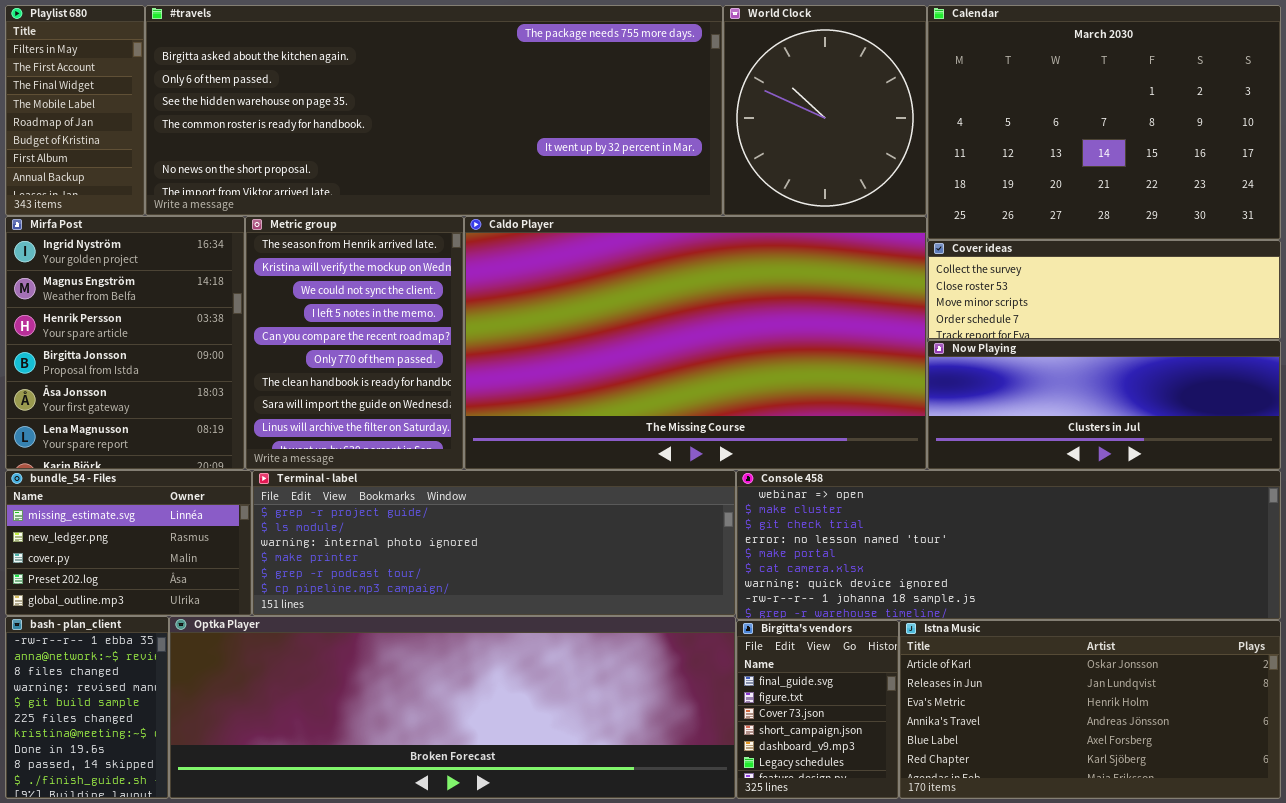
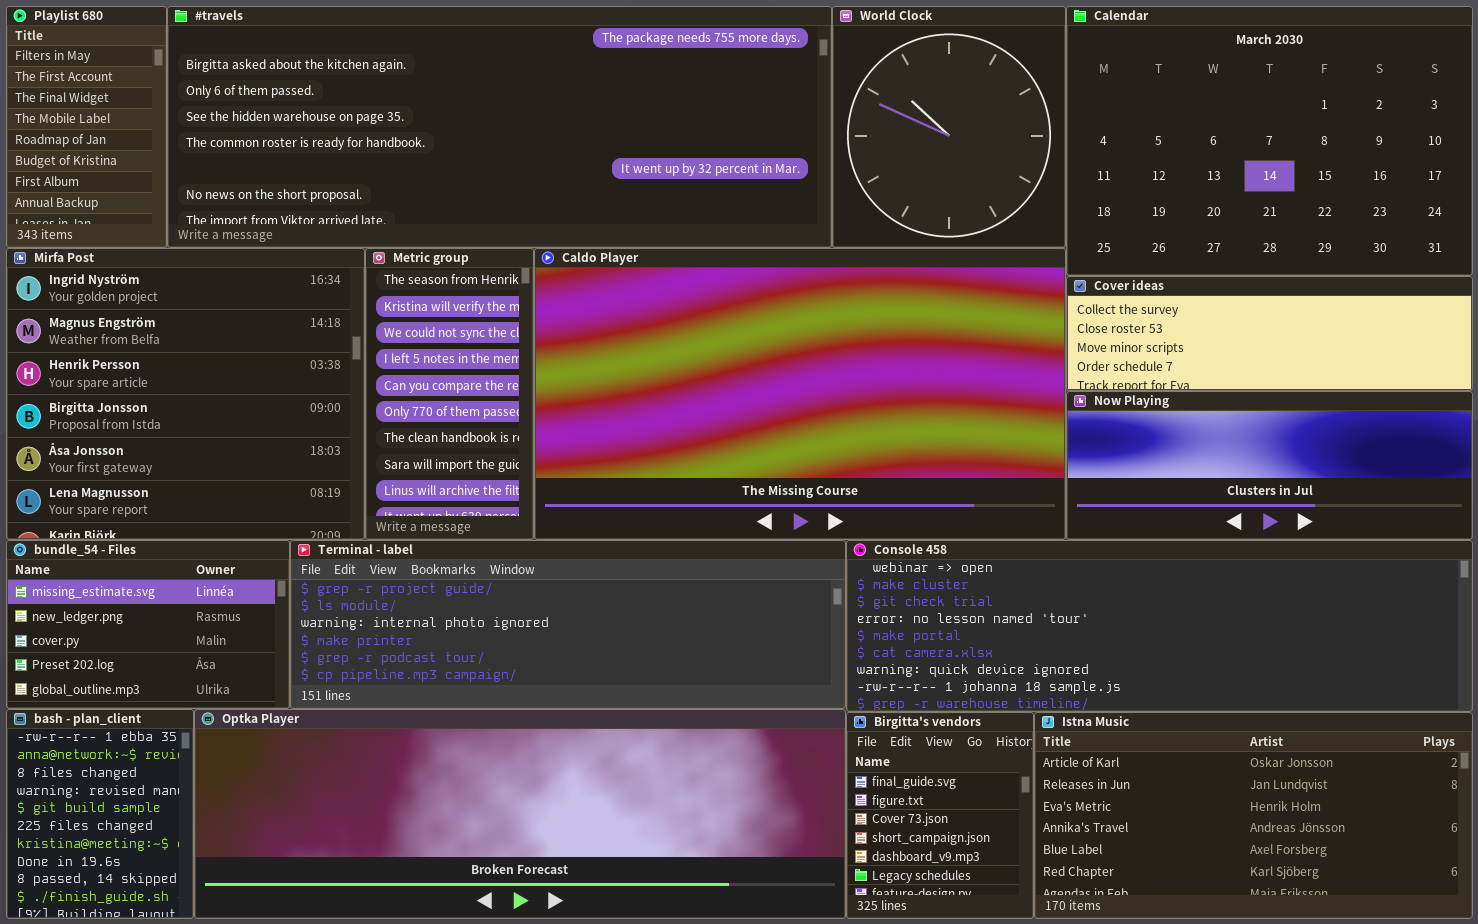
Mirfa Post: [5,216,245,470] -> [6,248,365,540], resized
Metric group: [245,216,464,470] -> [365,248,534,540], resized

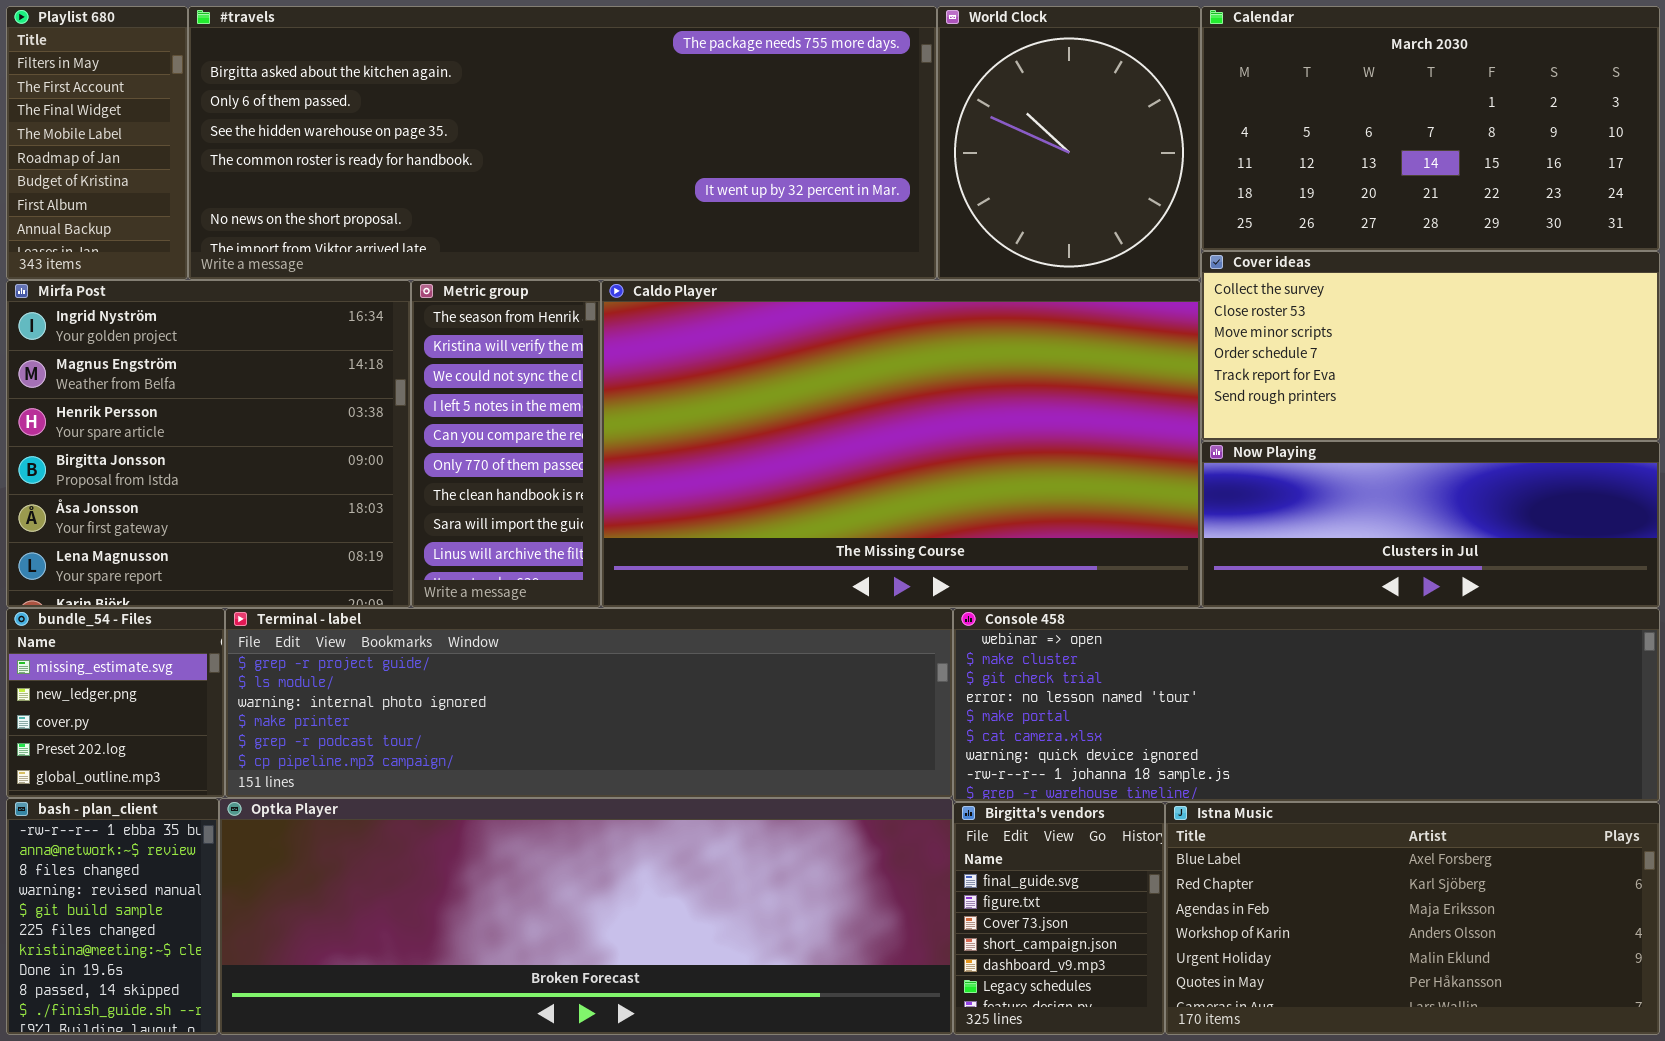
Calendar: [1066,6,1473,276] -> [1201,6,1660,251], resized
Cover ideas: [1066,276,1473,391] -> [1201,251,1660,441], resized
bundle_54 - Files: [6,540,290,709] -> [6,608,225,798], resized
Terminal - label: [290,540,846,709] -> [225,608,953,798], resized
Istna Music: [1034,712,1473,919] -> [1165,802,1660,1035], scrolled down 4 rows

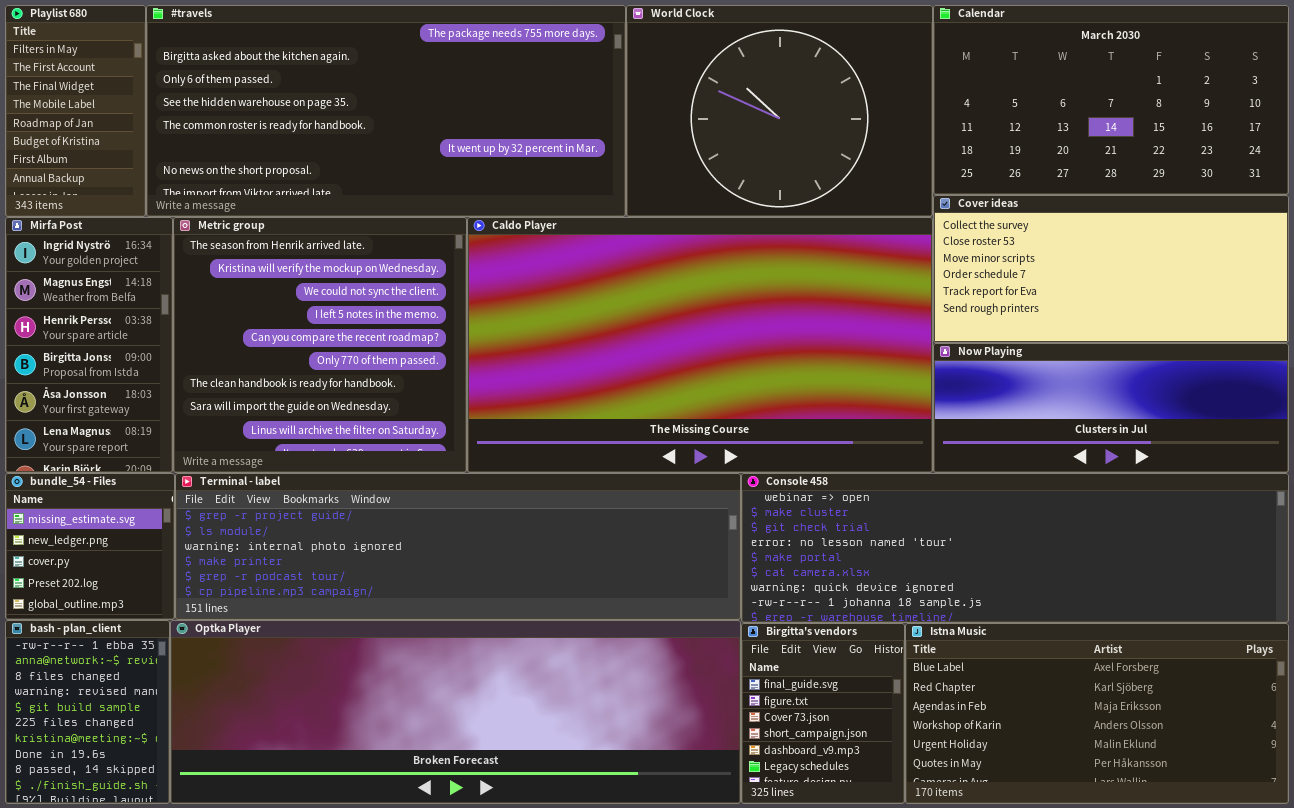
#travels: [188,6,937,280] -> [146,5,626,217], resized
World Clock: [937,6,1201,280] -> [626,5,933,217], resized
Mirfa Post: [6,280,411,608] -> [5,217,173,473], resized
Metric group: [411,280,601,608] -> [173,217,467,473], resized

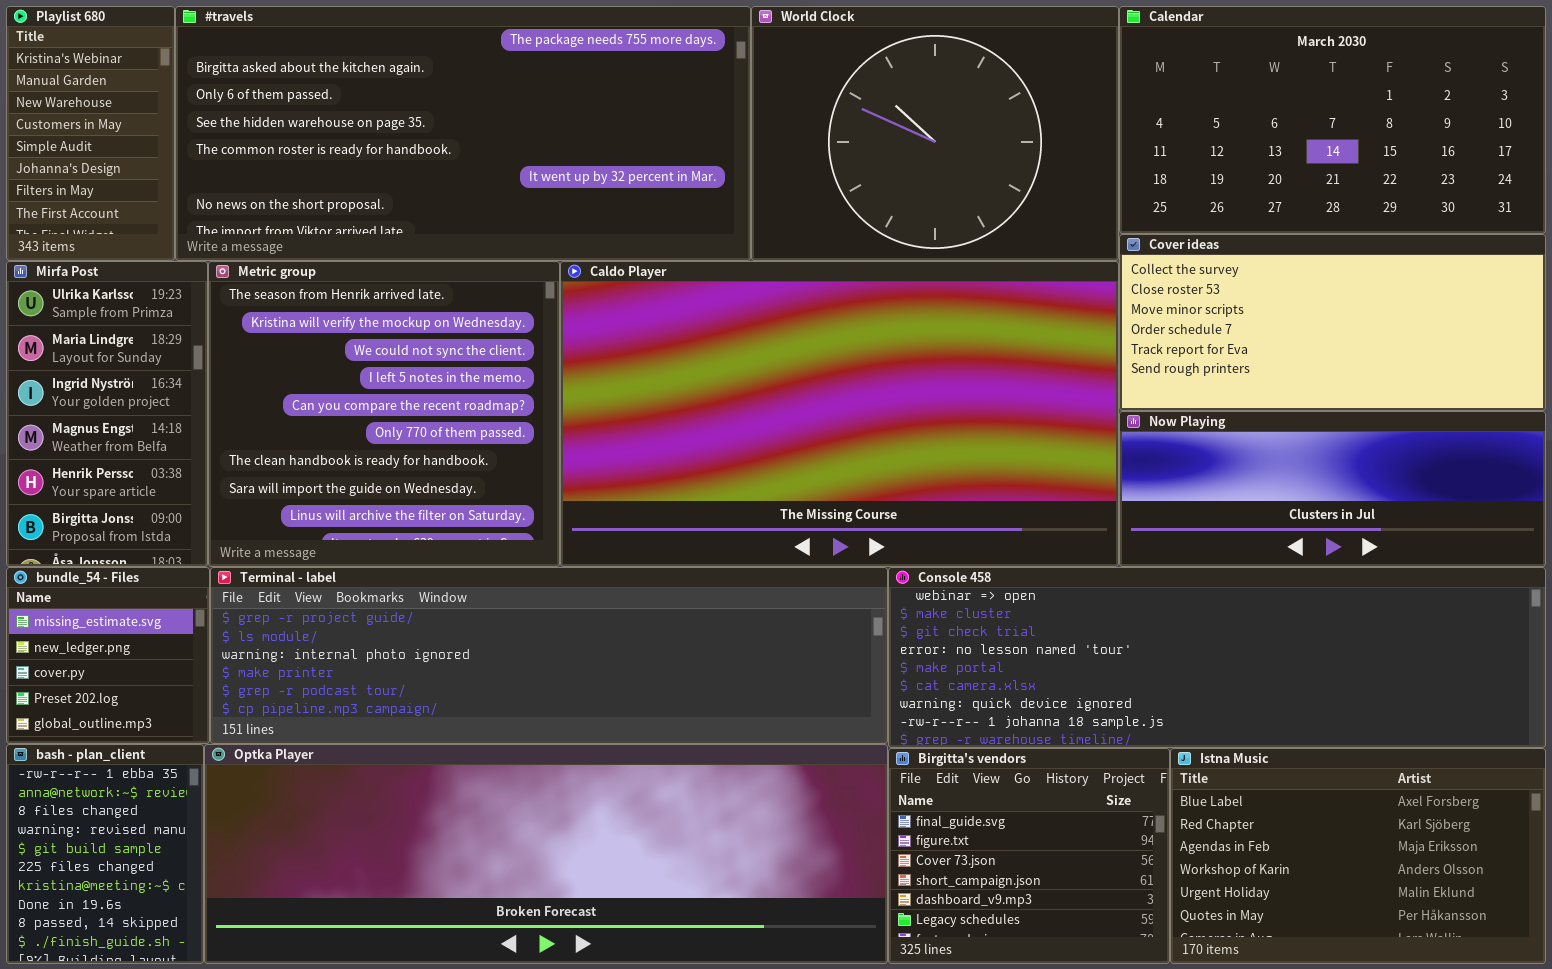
Playlist 680: [5,5,146,217] -> [6,6,175,261], scrolled up 6 rows
Mirfa Post: [5,217,173,473] -> [6,261,208,567], scrolled up 2 rows
Birgitta's vendors: [741,623,905,804] -> [888,748,1170,964], resized
Istna Music: [905,623,1289,804] -> [1170,748,1546,964], resized

